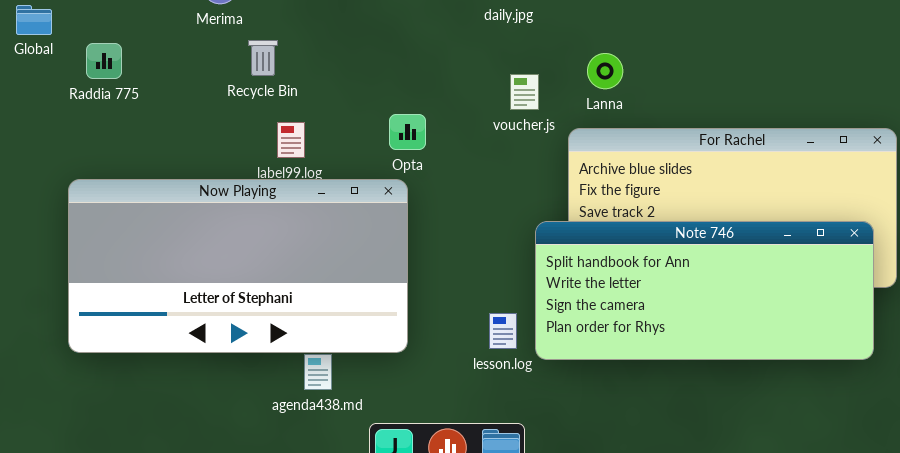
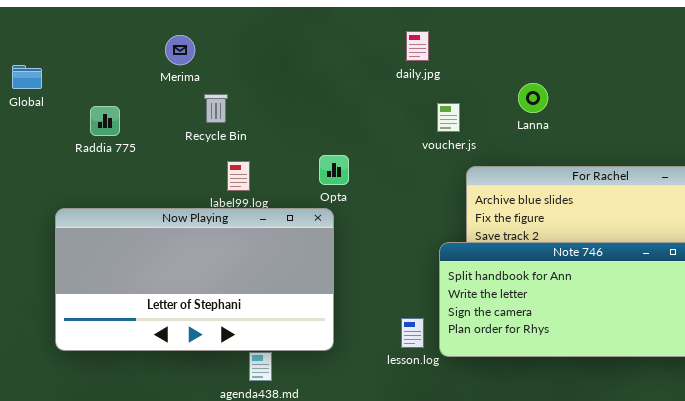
Raddia 775: [86,43,122,79] -> [90,106,120,136], moved
Lanna: [587,53,623,89] -> [518,83,548,113], moved
voucher.js: [510,74,539,110] -> [437,103,460,132], moved

